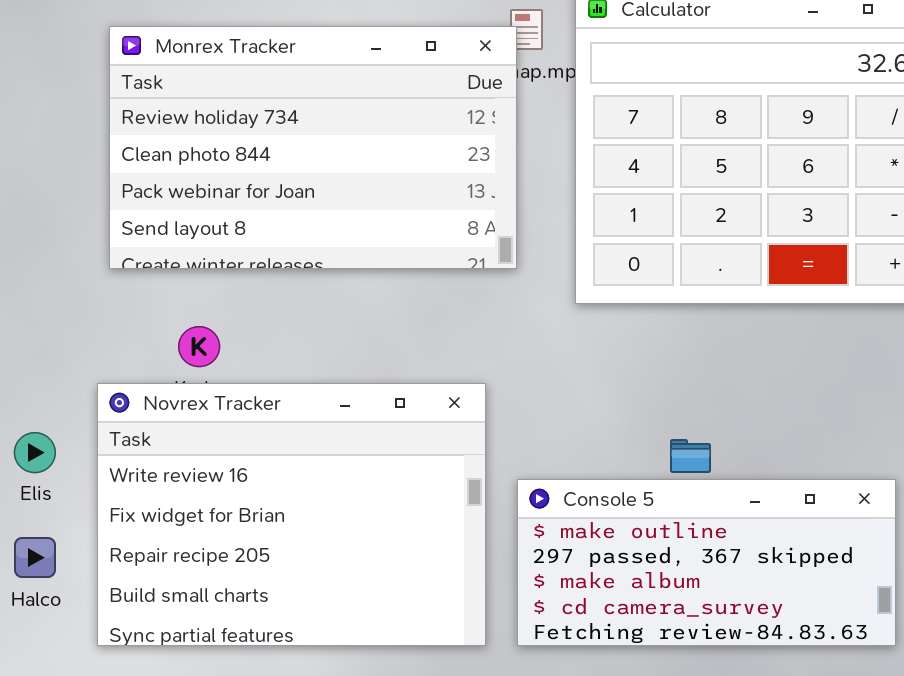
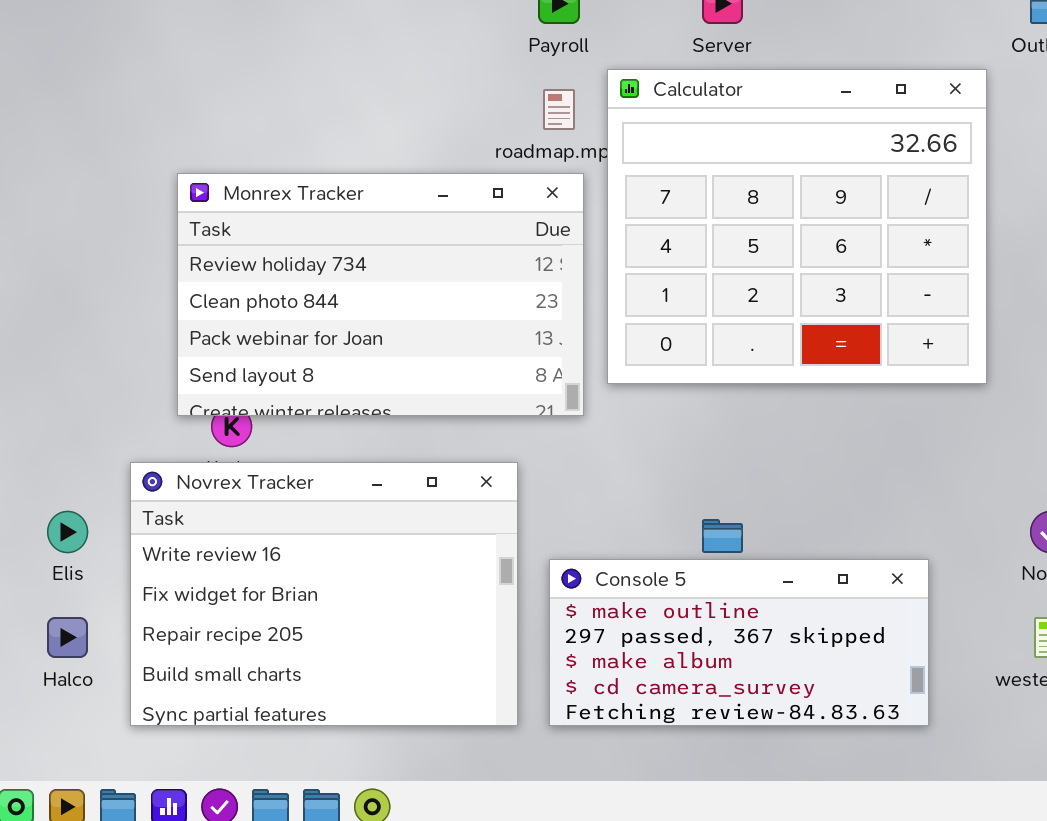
Monrex Tracker: [109,26,517,269] -> [177,173,584,416], moved

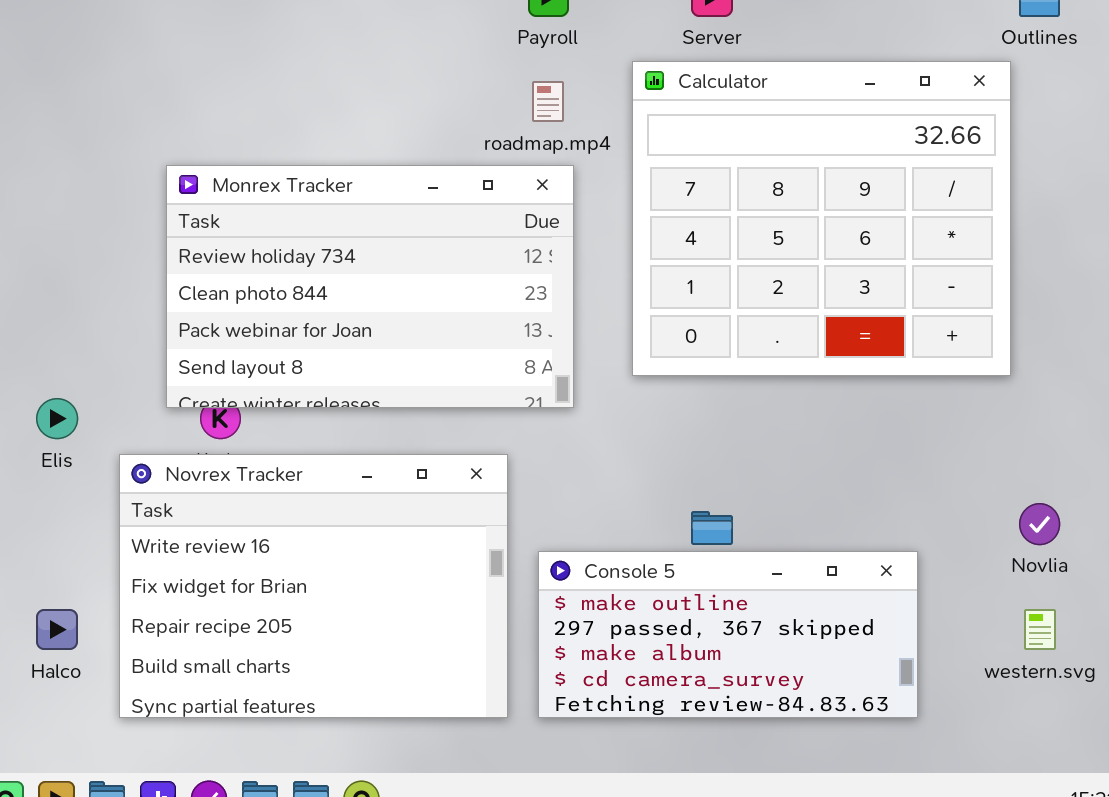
Calculator: [607,69,987,384] -> [632,61,1011,376], moved
Elis: [47,511,88,553] -> [36,398,78,439], moved

